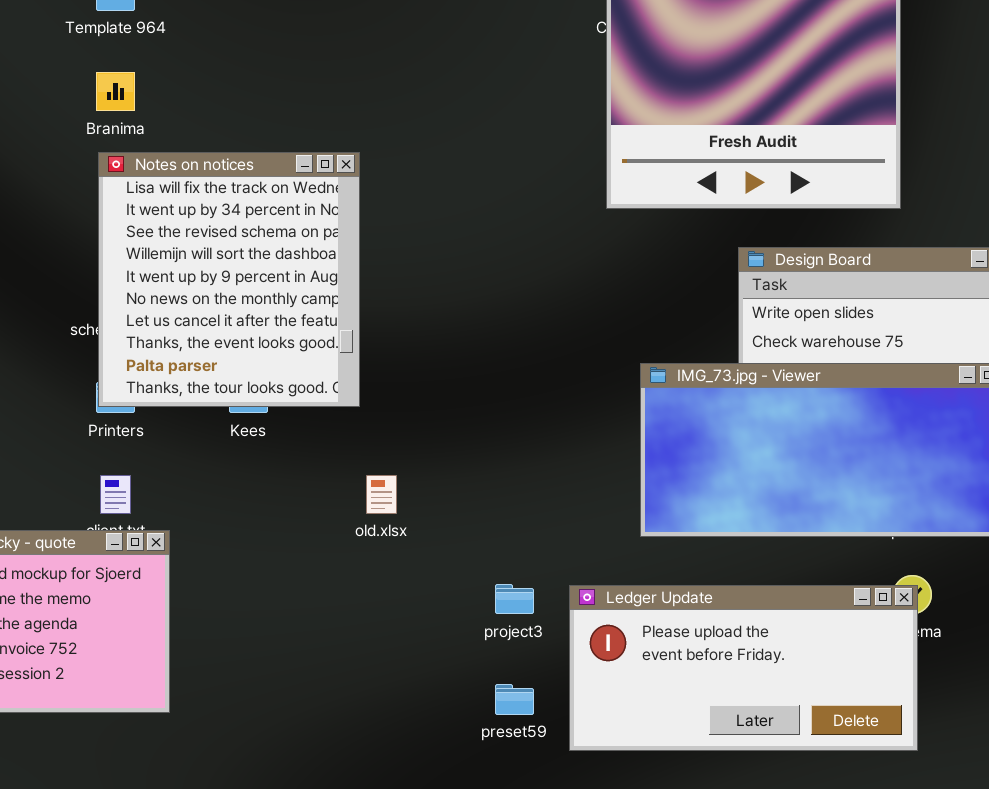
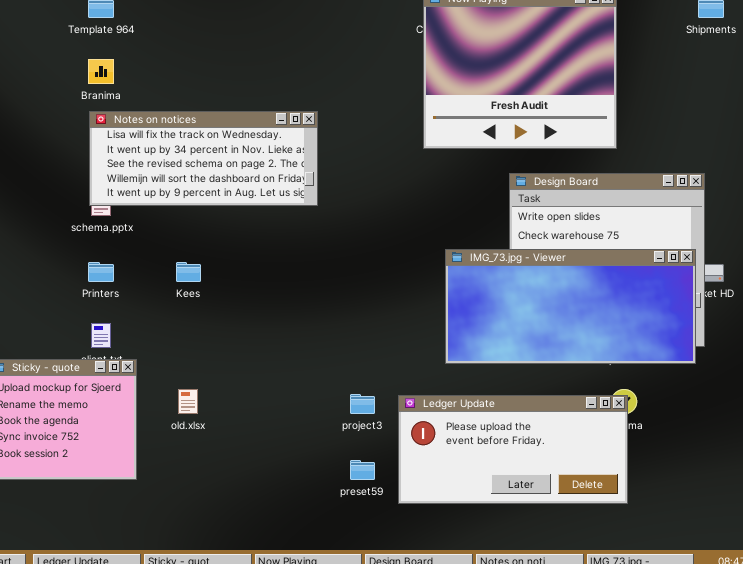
Notes on notices: [98,152,360,407] -> [89,111,318,206], resized
old.xlsx: [366,475,397,514] -> [178,389,198,414], moved

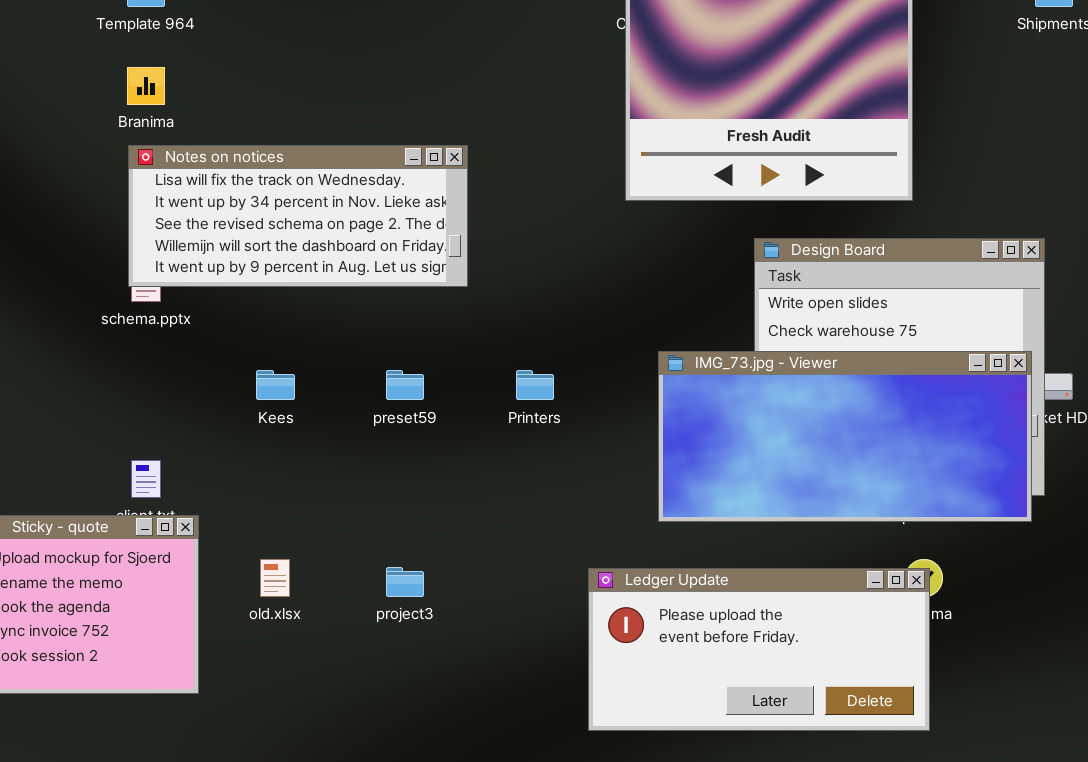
Printers: [88,262,114,282] -> [516,370,554,400], moved
project3: [350,394,375,414] -> [386,567,424,597], moved
preset59: [350,460,375,480] -> [386,370,424,400], moved

